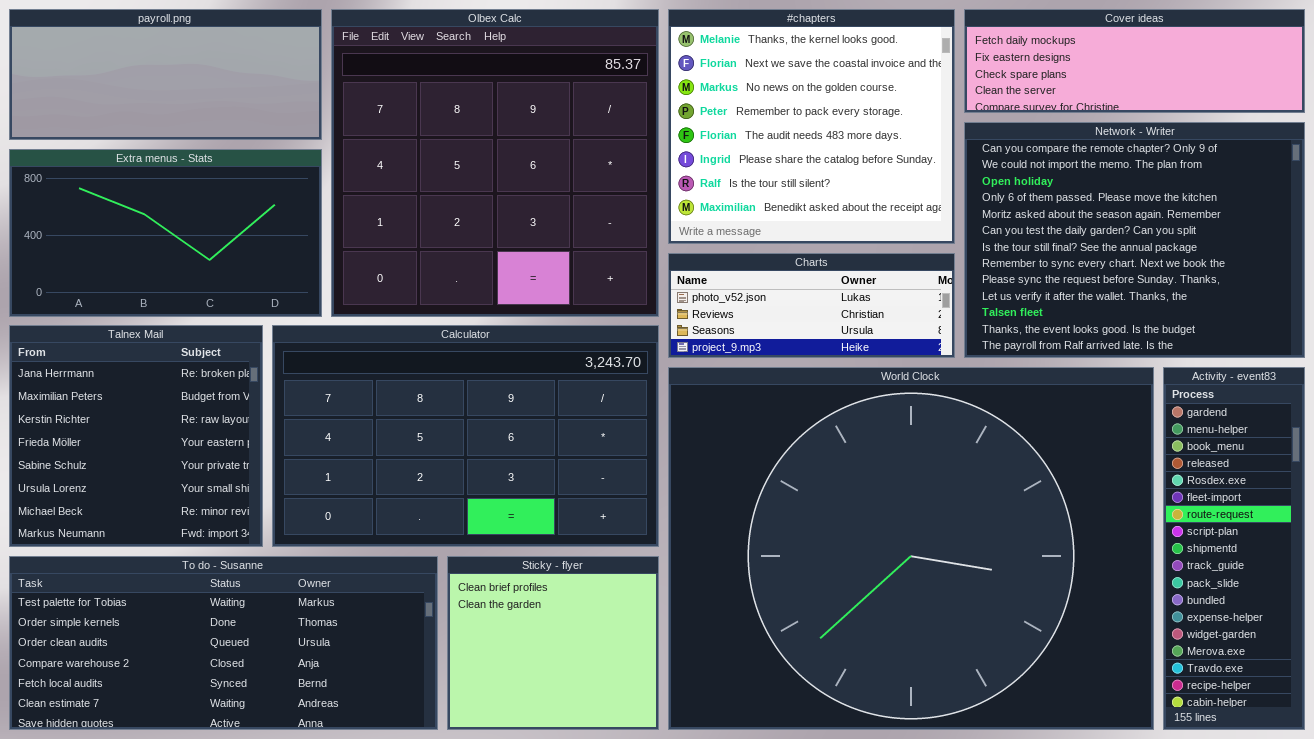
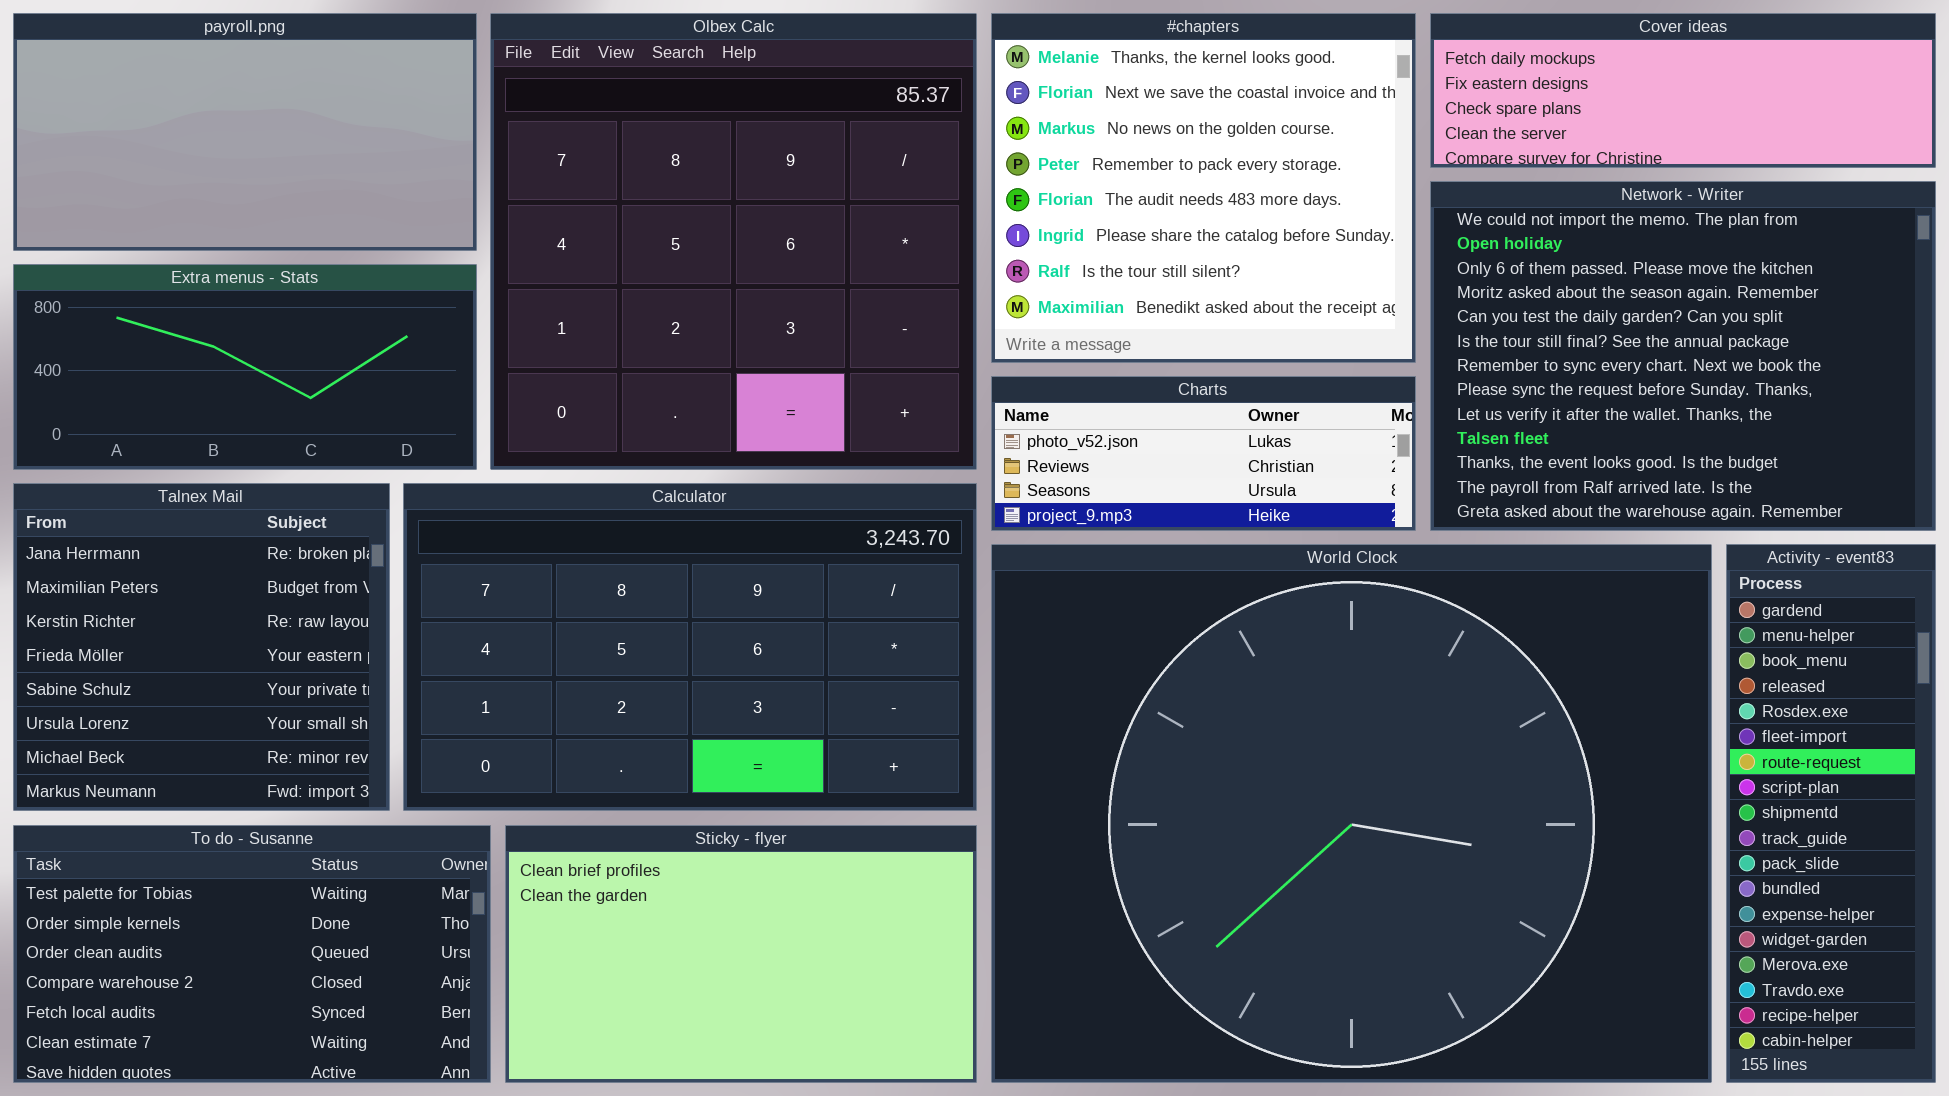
payroll.png: [9,9,322,140] -> [13,13,477,251], resized
Network - Writer: [964,122,1305,358] -> [1430,181,1936,531], scrolled down 1 row
Extra menus - Stats: [9,149,322,317] -> [13,264,477,470], resized
To do - Susanne: [9,556,438,730] -> [13,825,491,1083], resized
Sticky - flyer: [447,556,659,730] -> [505,825,977,1083], resized

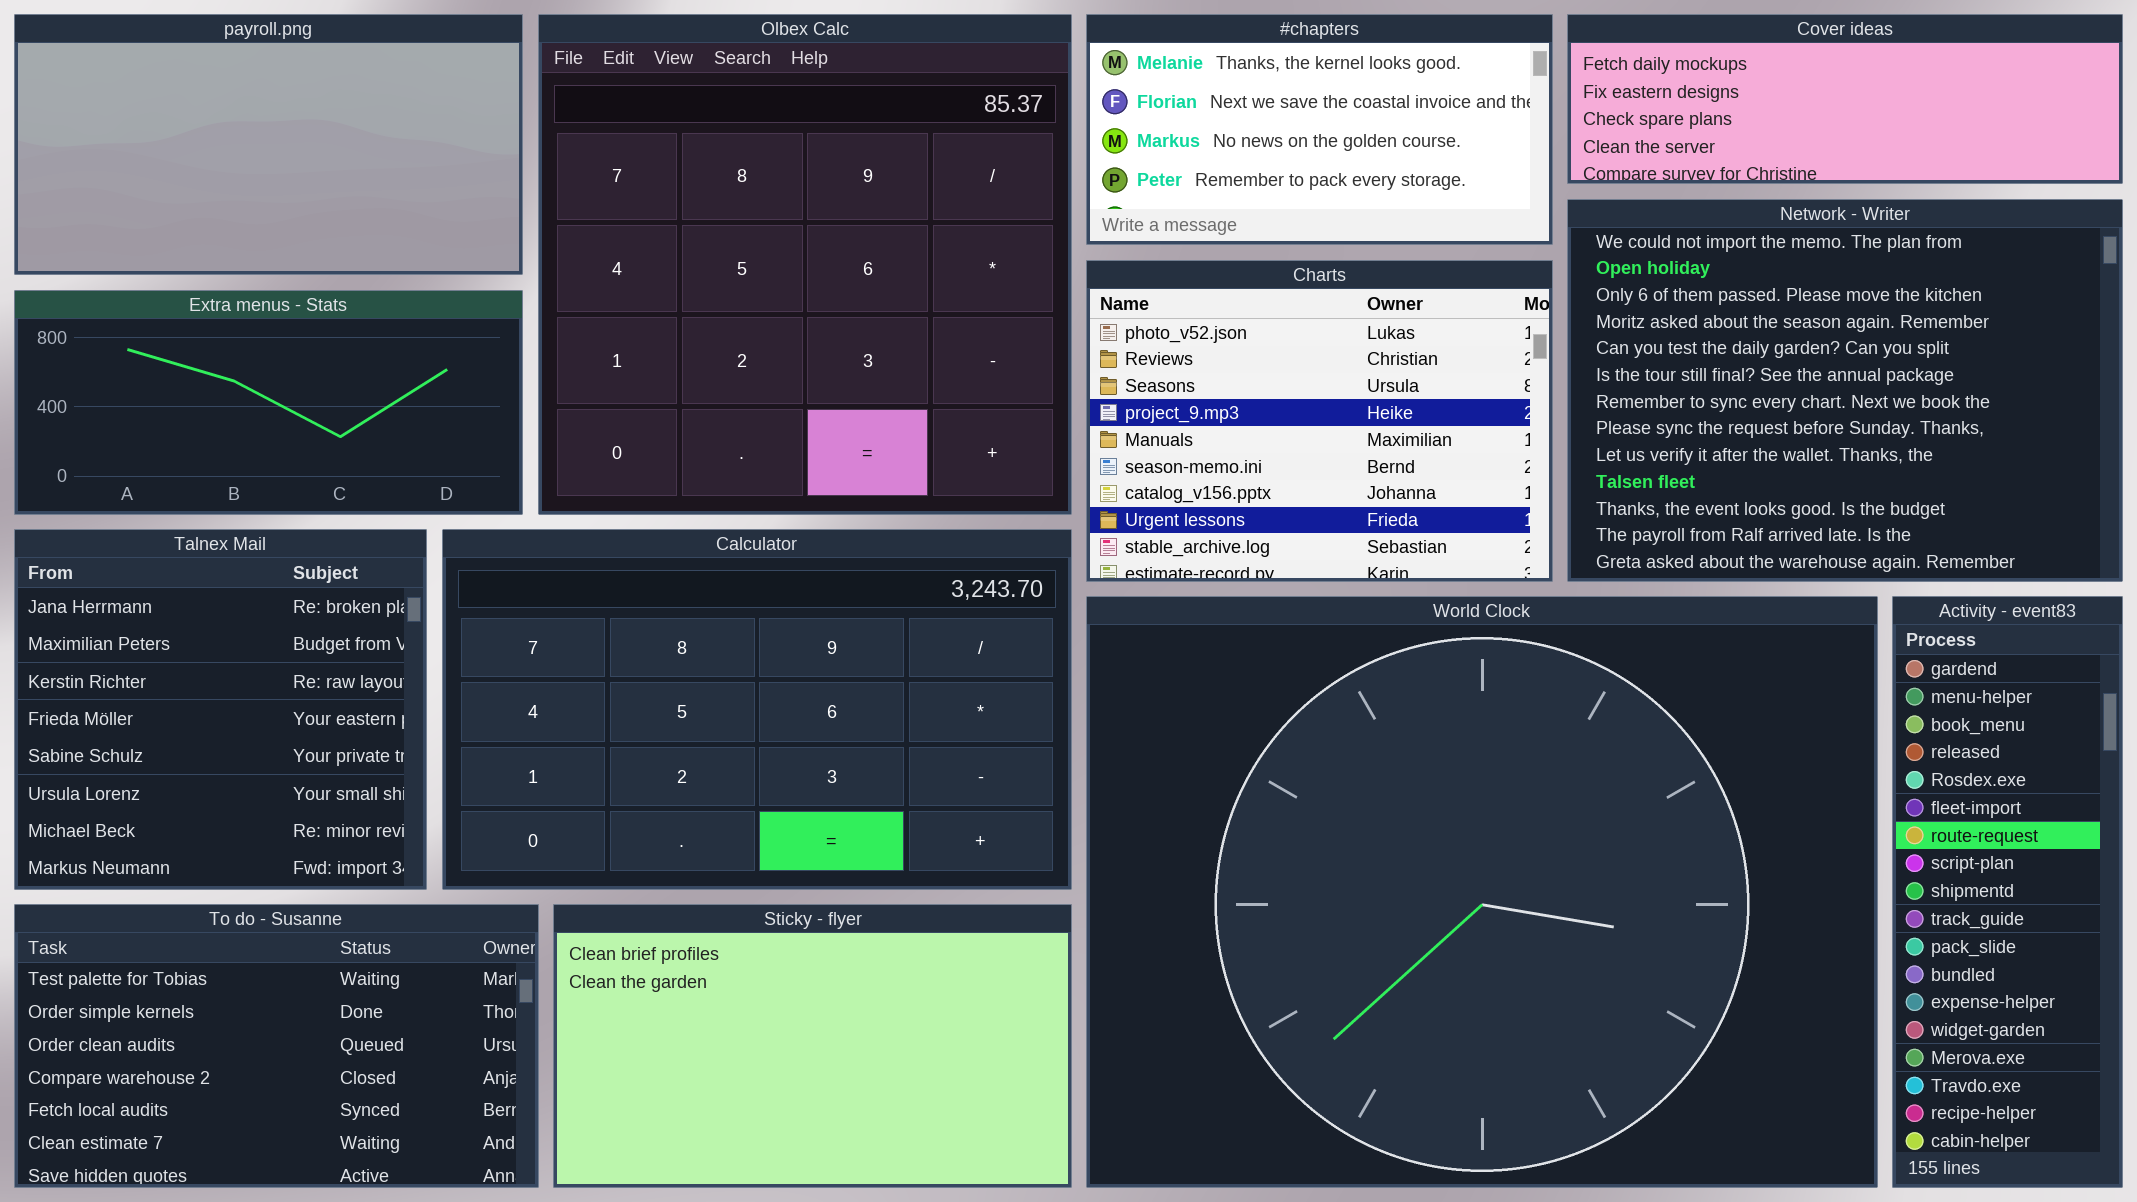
#chapters: [991,13,1416,363] -> [1086,14,1553,245], resized
Charts: [991,376,1416,531] -> [1086,260,1553,582], resized

